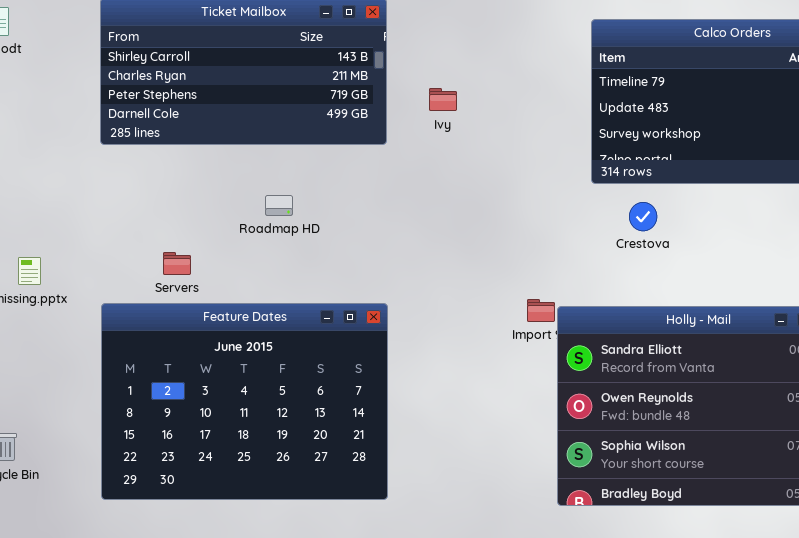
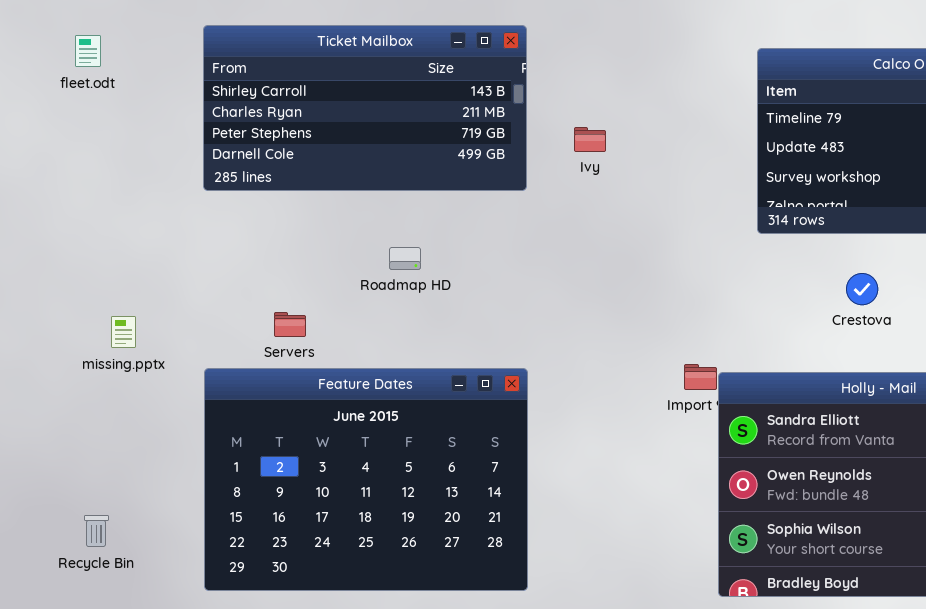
Crestova: [629,202,657,231] -> [846,273,878,305], moved

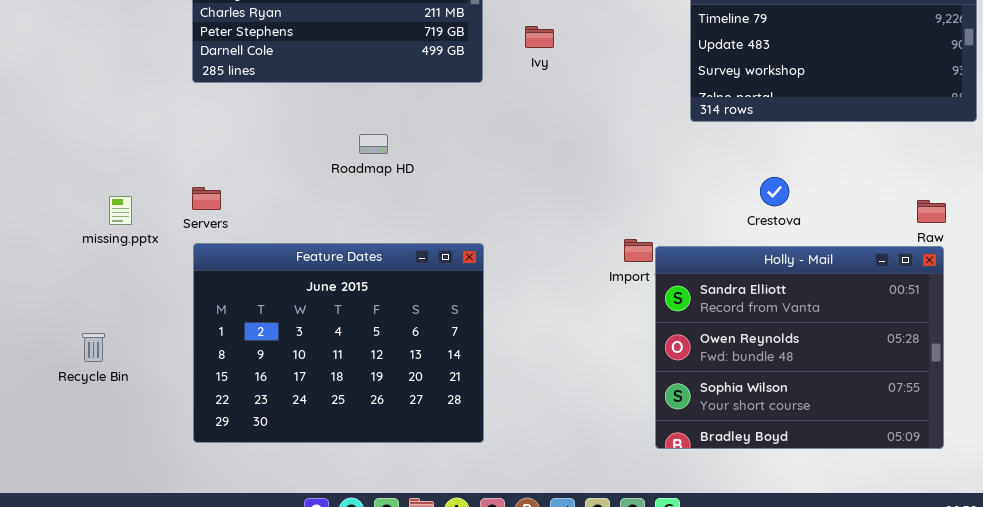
Crestova: [846,273,878,305] -> [760,177,789,206], moved
Servers: [274,312,306,337] -> [192,187,221,210], moved
Recycle Bin: [84,515,109,547] -> [82,333,105,362], moved

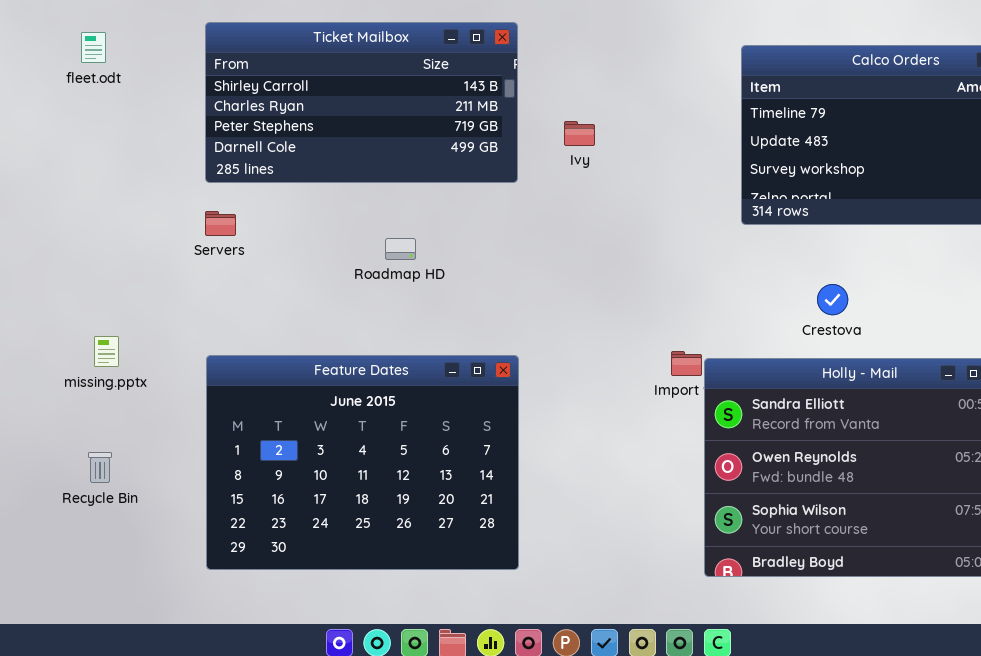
Servers: [192,187,221,210] -> [205,211,236,236], moved
missing.pptx: [109,196,132,225] -> [94,336,119,367], moved

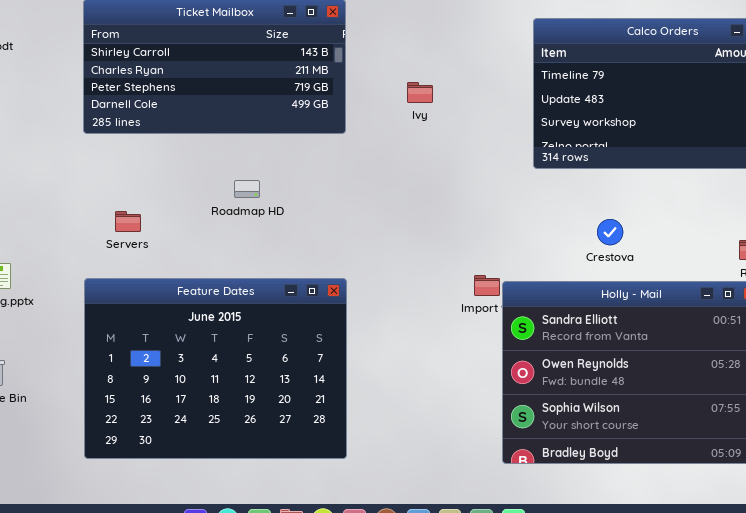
Ivy: [564,121,595,146] -> [407,82,433,103], moved
Servers: [205,211,236,236] -> [115,211,141,232], moved

